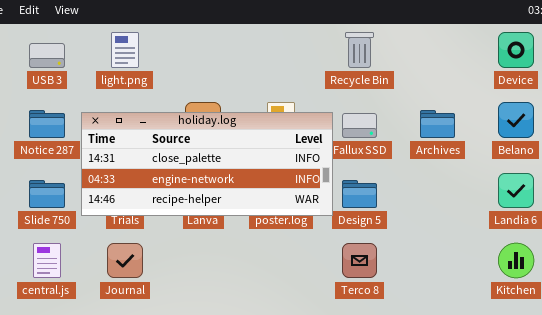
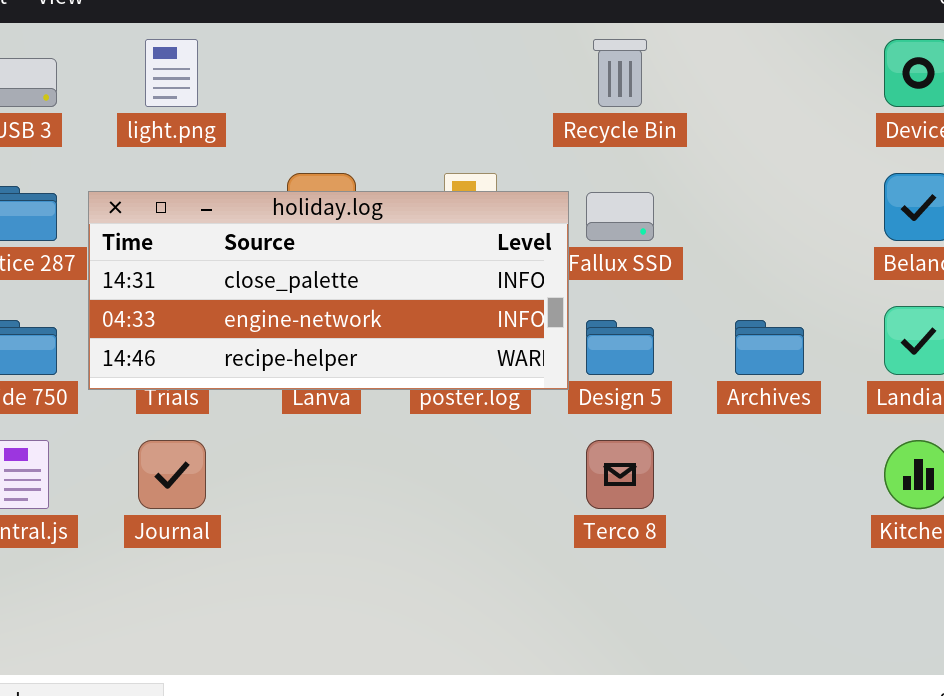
Archives: [420,110,455,138] -> [735,320,804,375], moved

